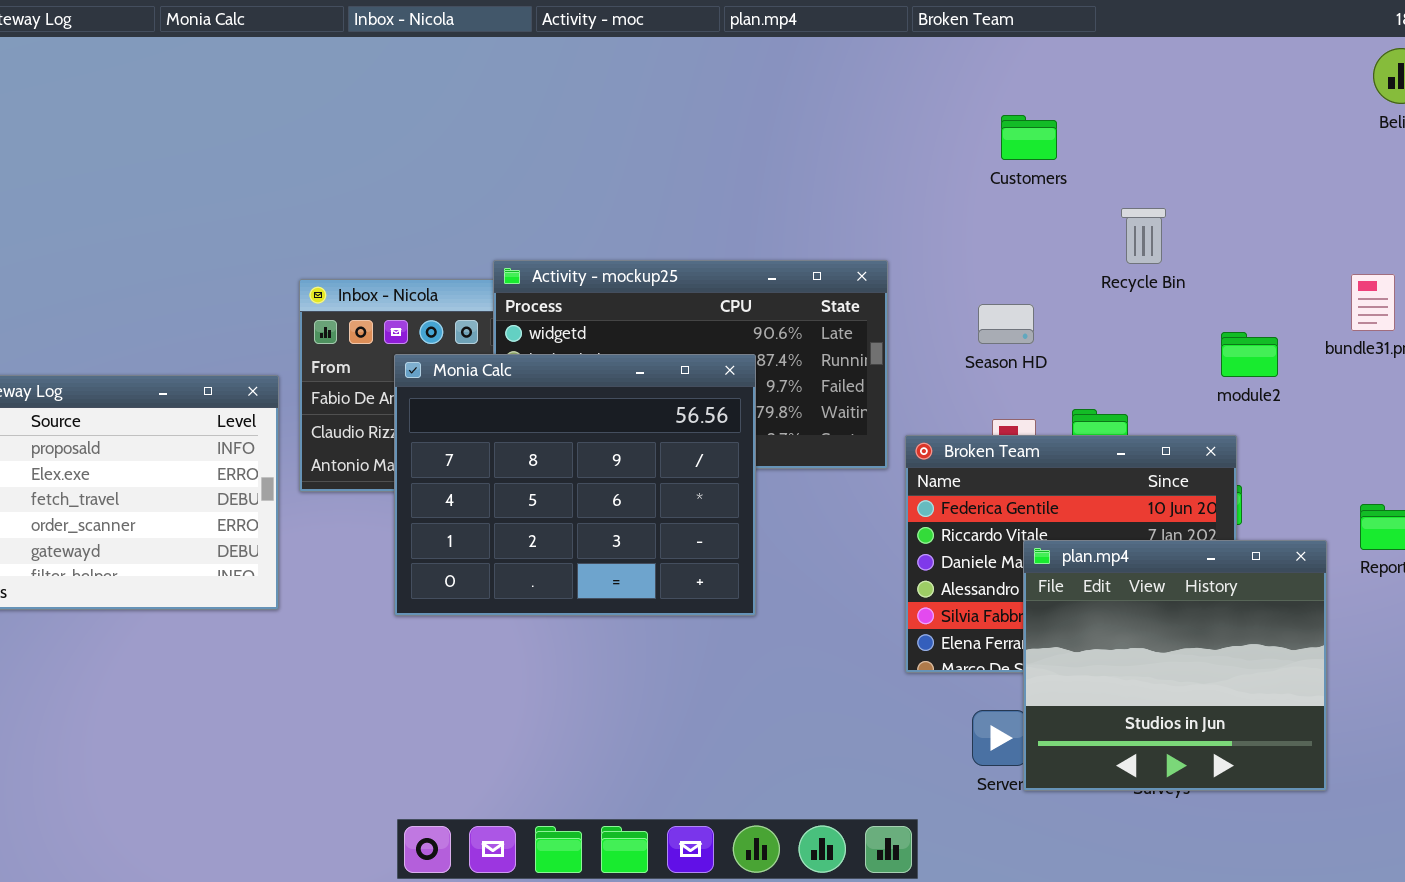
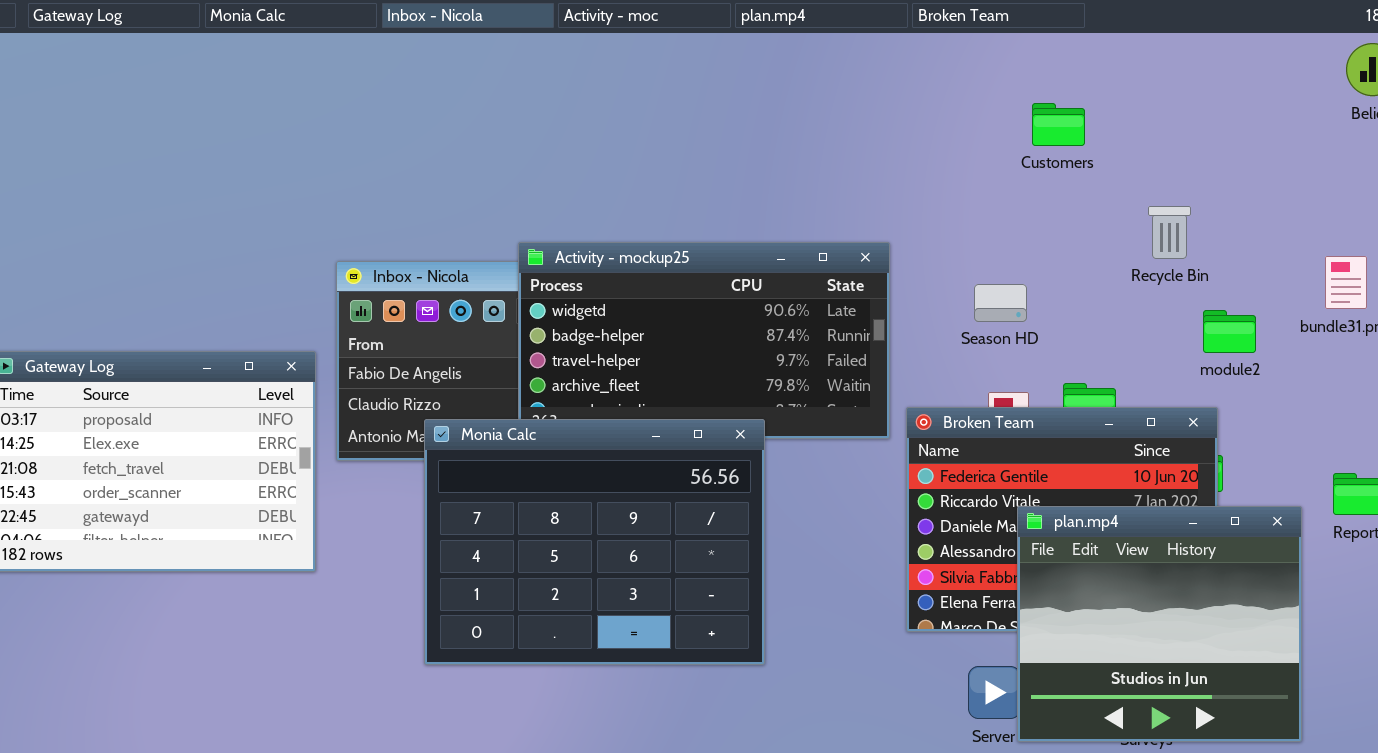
Customers: [1001,115,1057,160] -> [1032,103,1085,146], moved
Recycle Bin: [1121,208,1166,264] -> [1148,206,1191,259], moved
Monia Calc: [394,354,756,616] -> [424,419,765,665], moved

